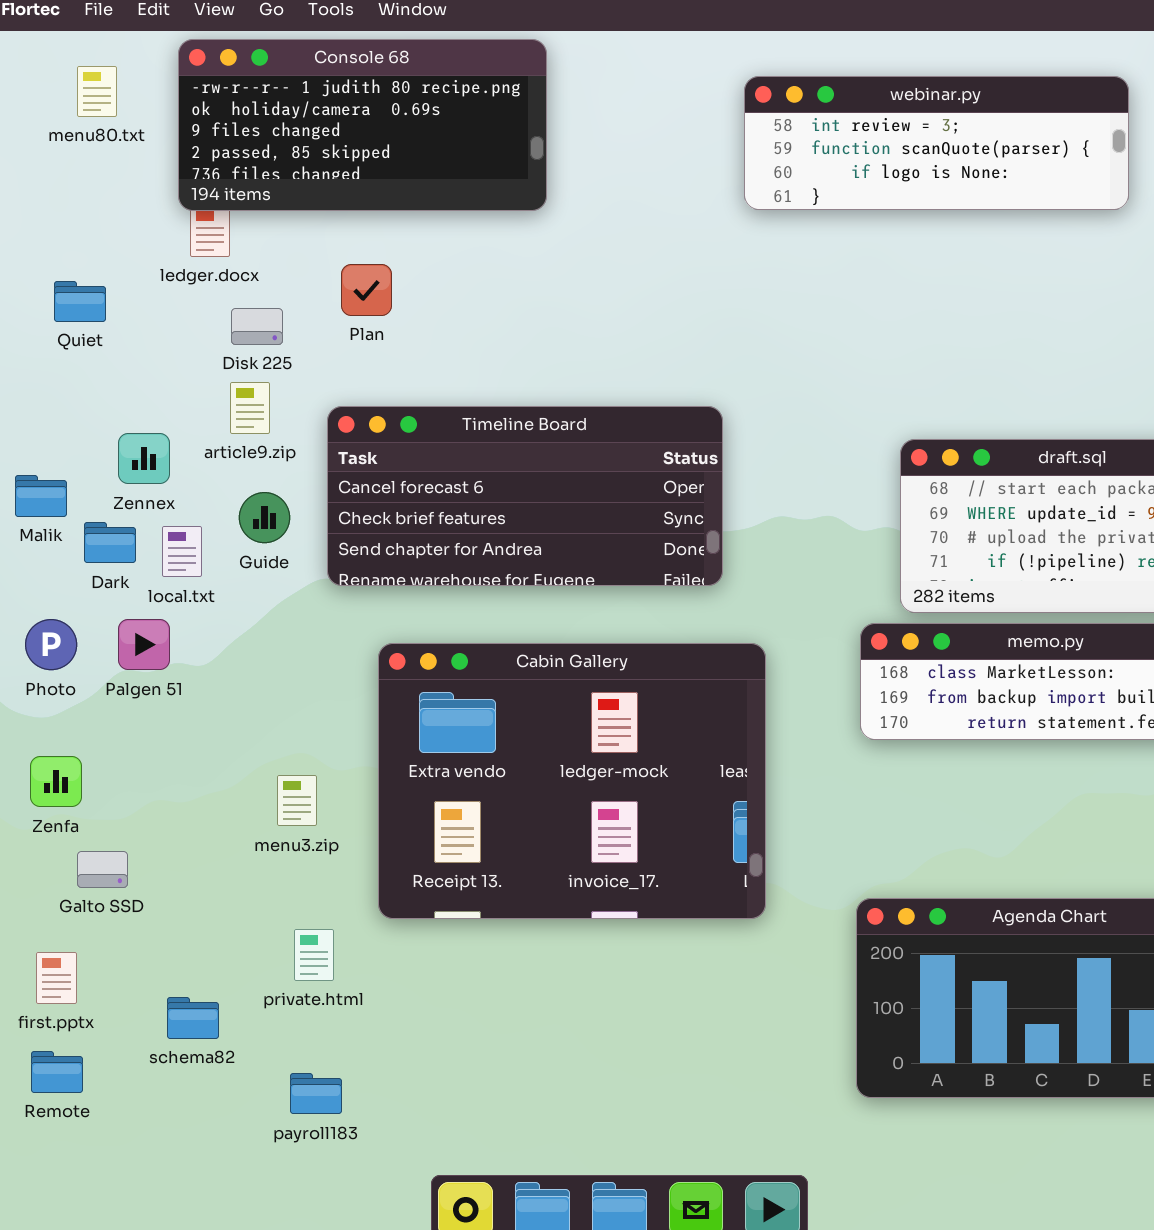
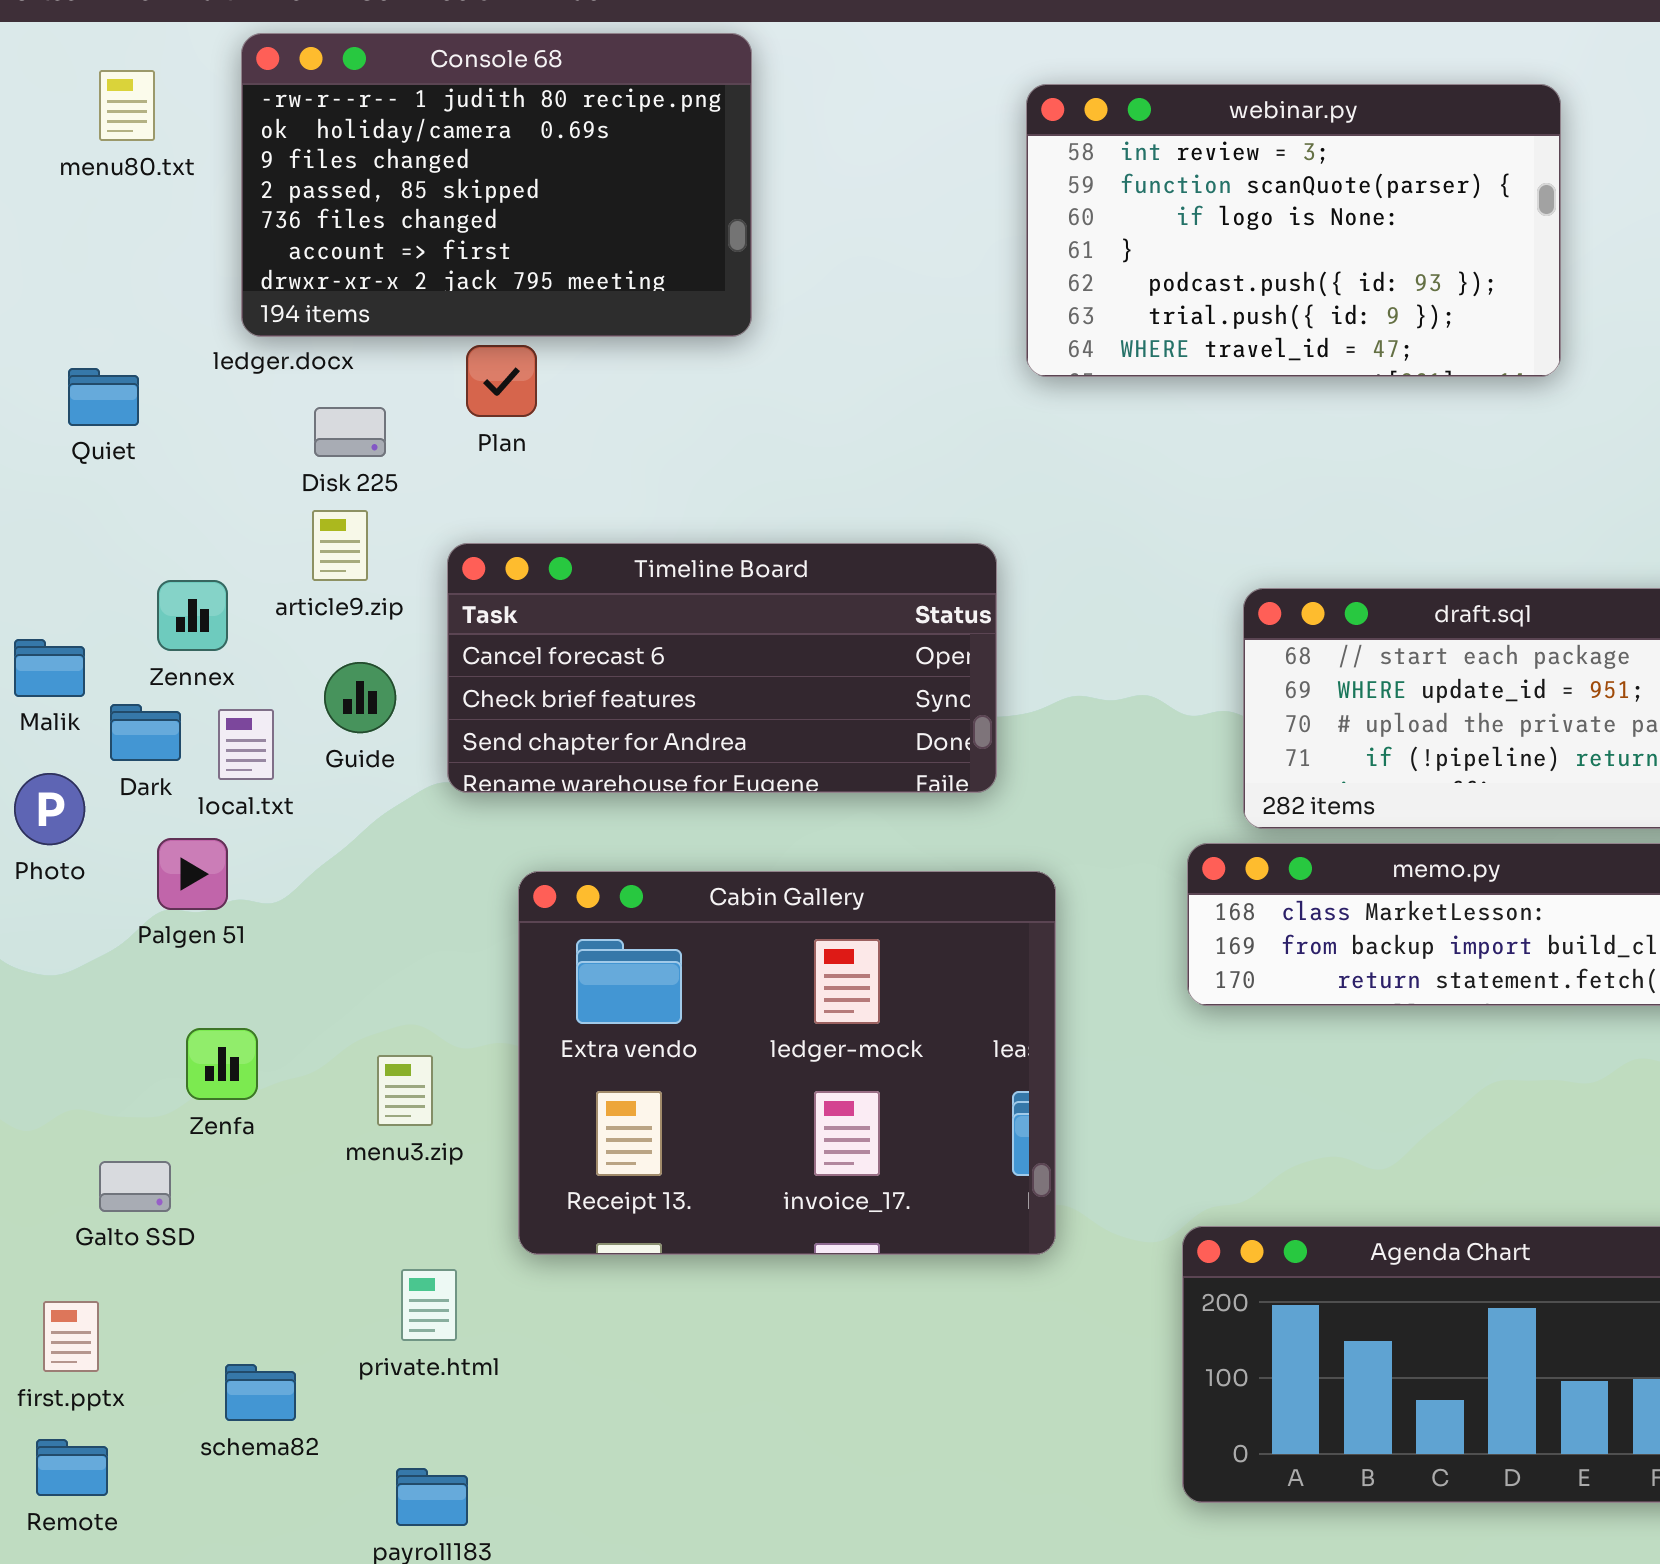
Console 68: [178,39,547,211] -> [241,33,752,337], resized
webinar.py: [744,76,1129,210] -> [1026,84,1561,377], resized
Photo: [25,619,77,670] -> [14,773,85,845], moved
Zenfa: [30,756,82,807] -> [186,1028,258,1100], moved

